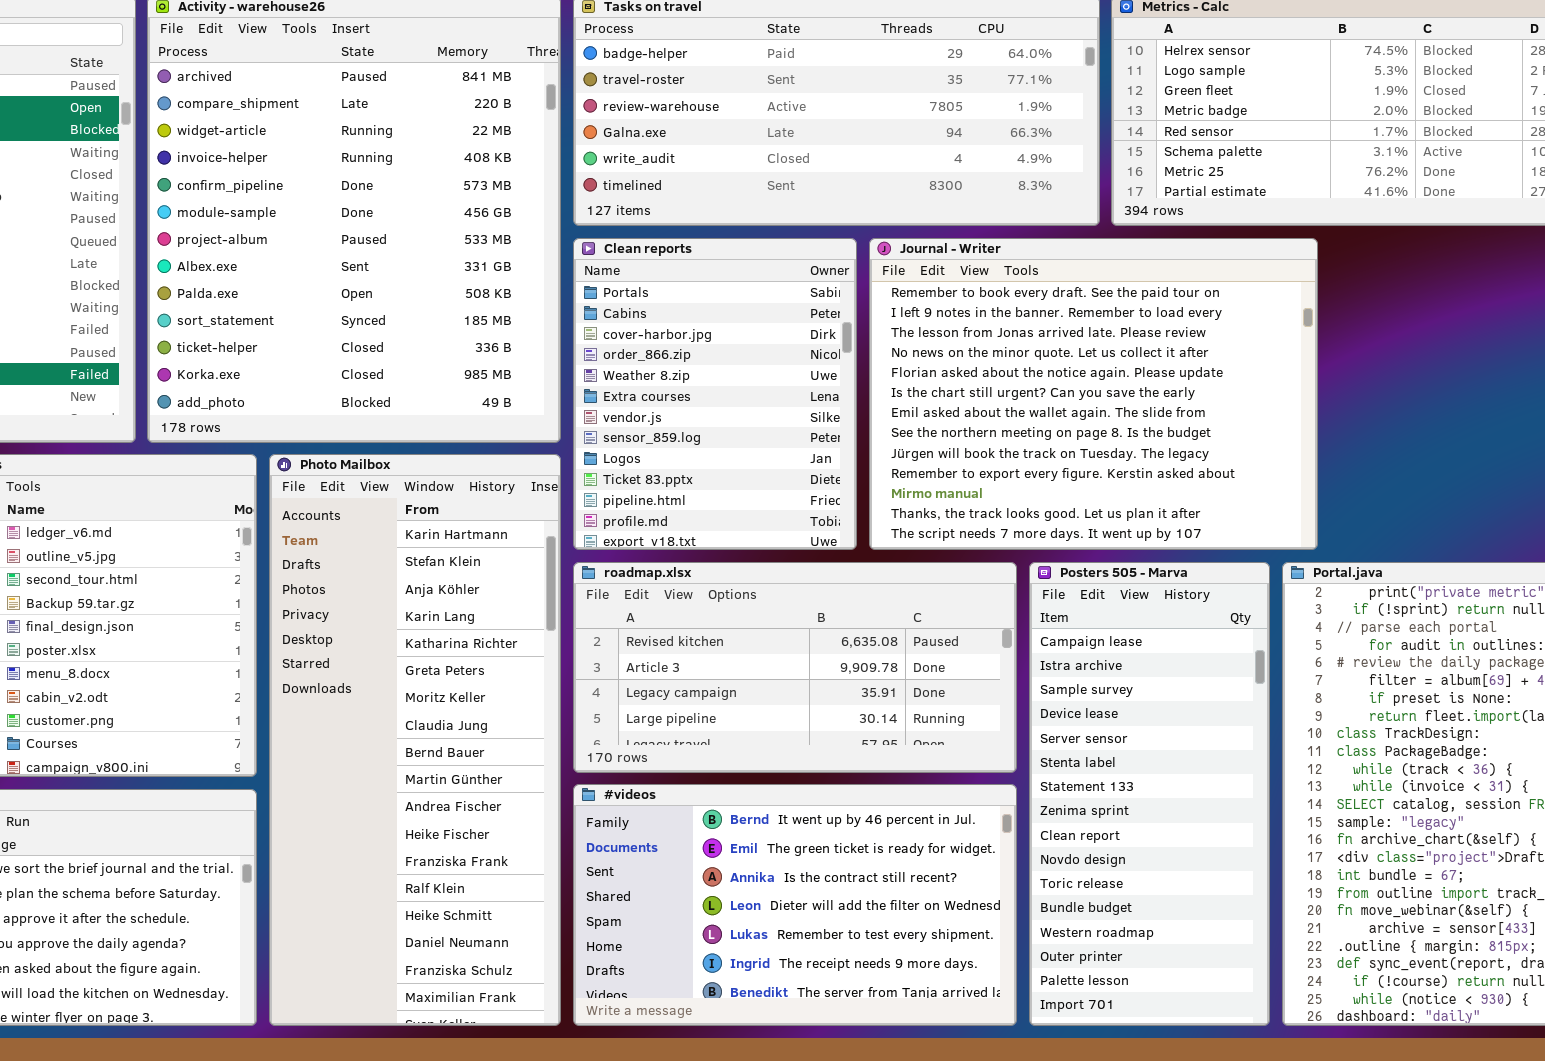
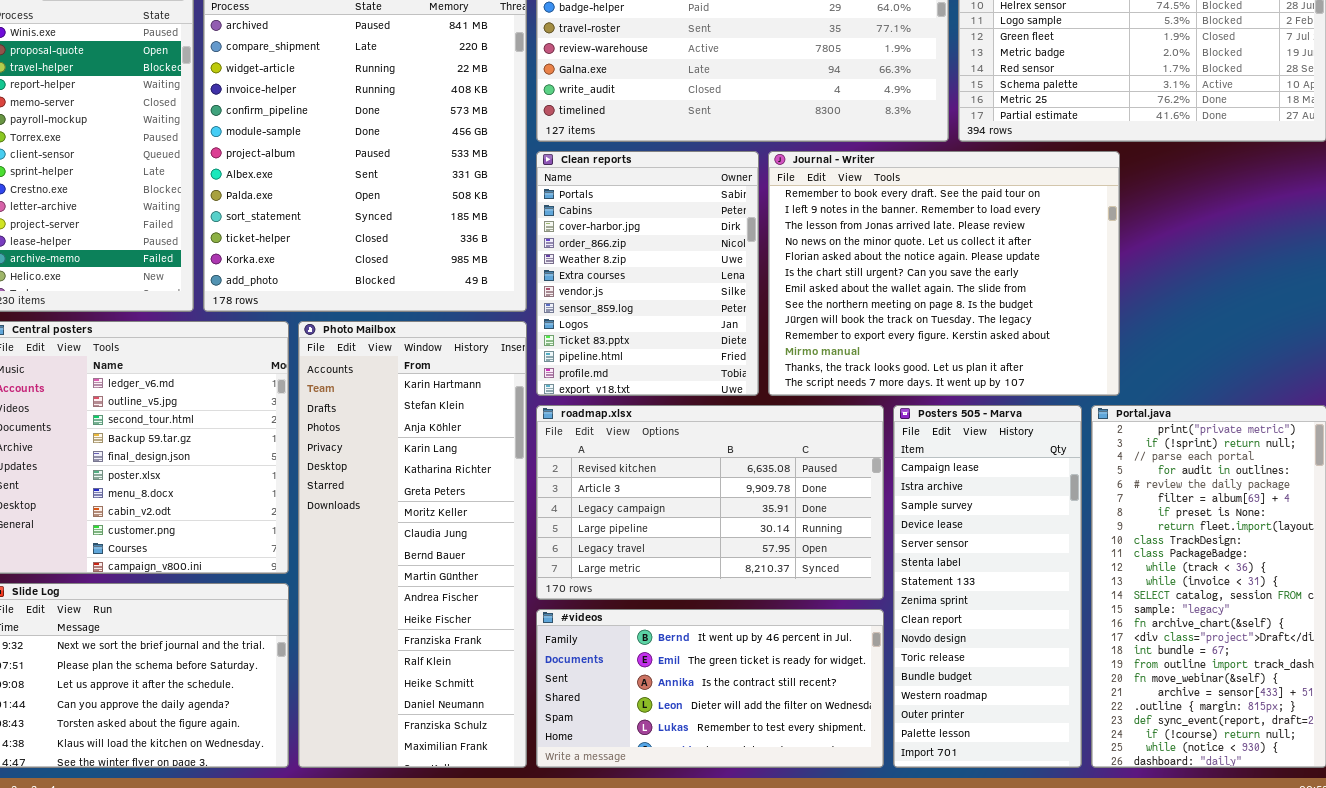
roadmap.xlsx: [573,562,1017,773] -> [536,405,884,600], resized
#videos: [573,784,1017,1026] -> [536,609,884,768], resized

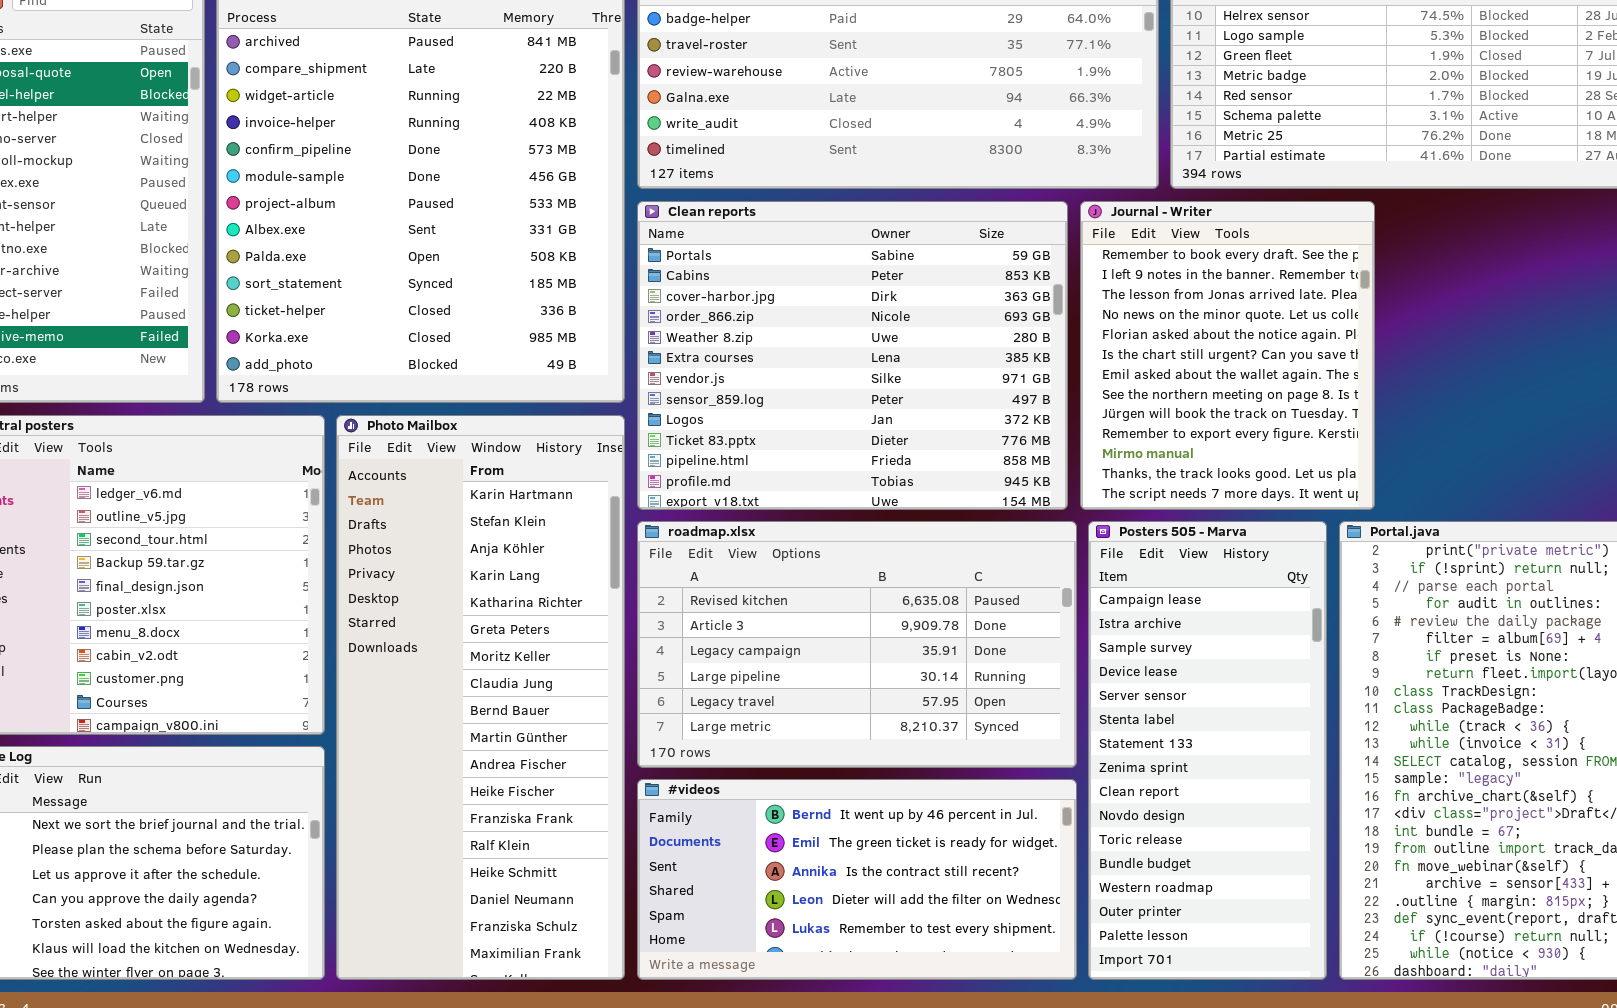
Clean reports: [536,151,759,396] -> [637,201,1068,510], resized
Journal - Writer: [768,151,1120,396] -> [1080,201,1375,510], resized

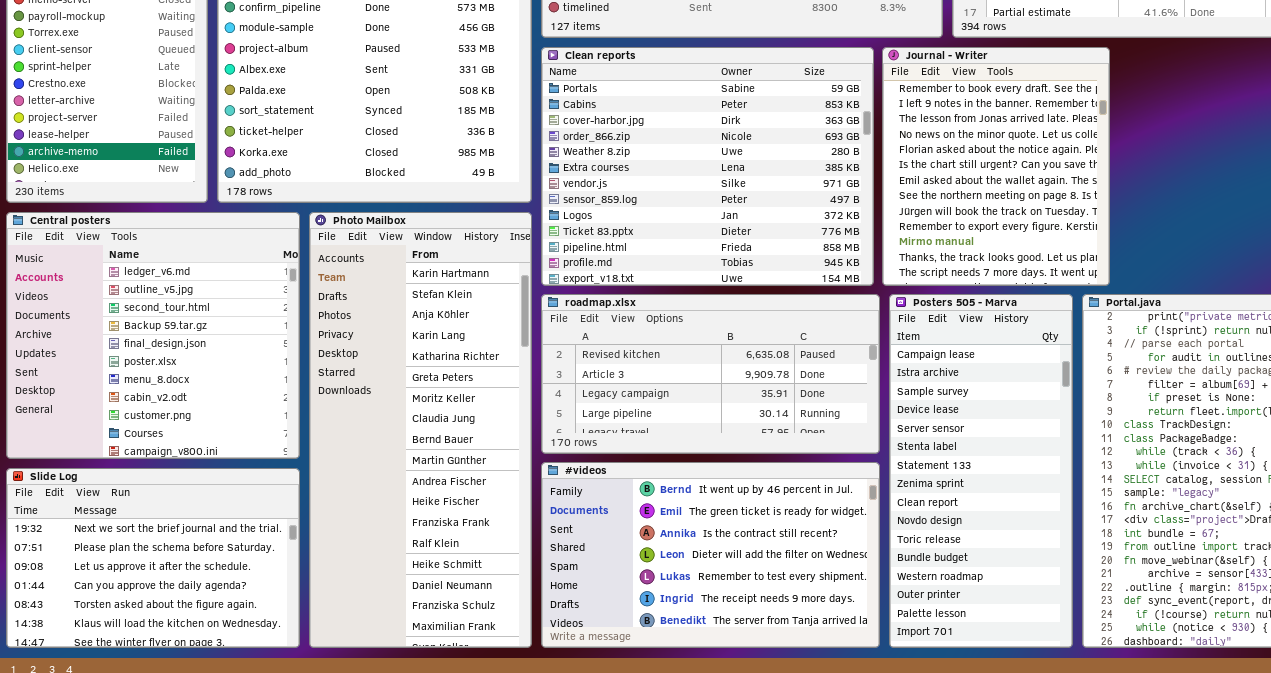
roadmap.xlsx: [637,521,1077,768] -> [541,294,880,454], resized
#videos: [637,779,1077,980] -> [541,462,880,648], resized

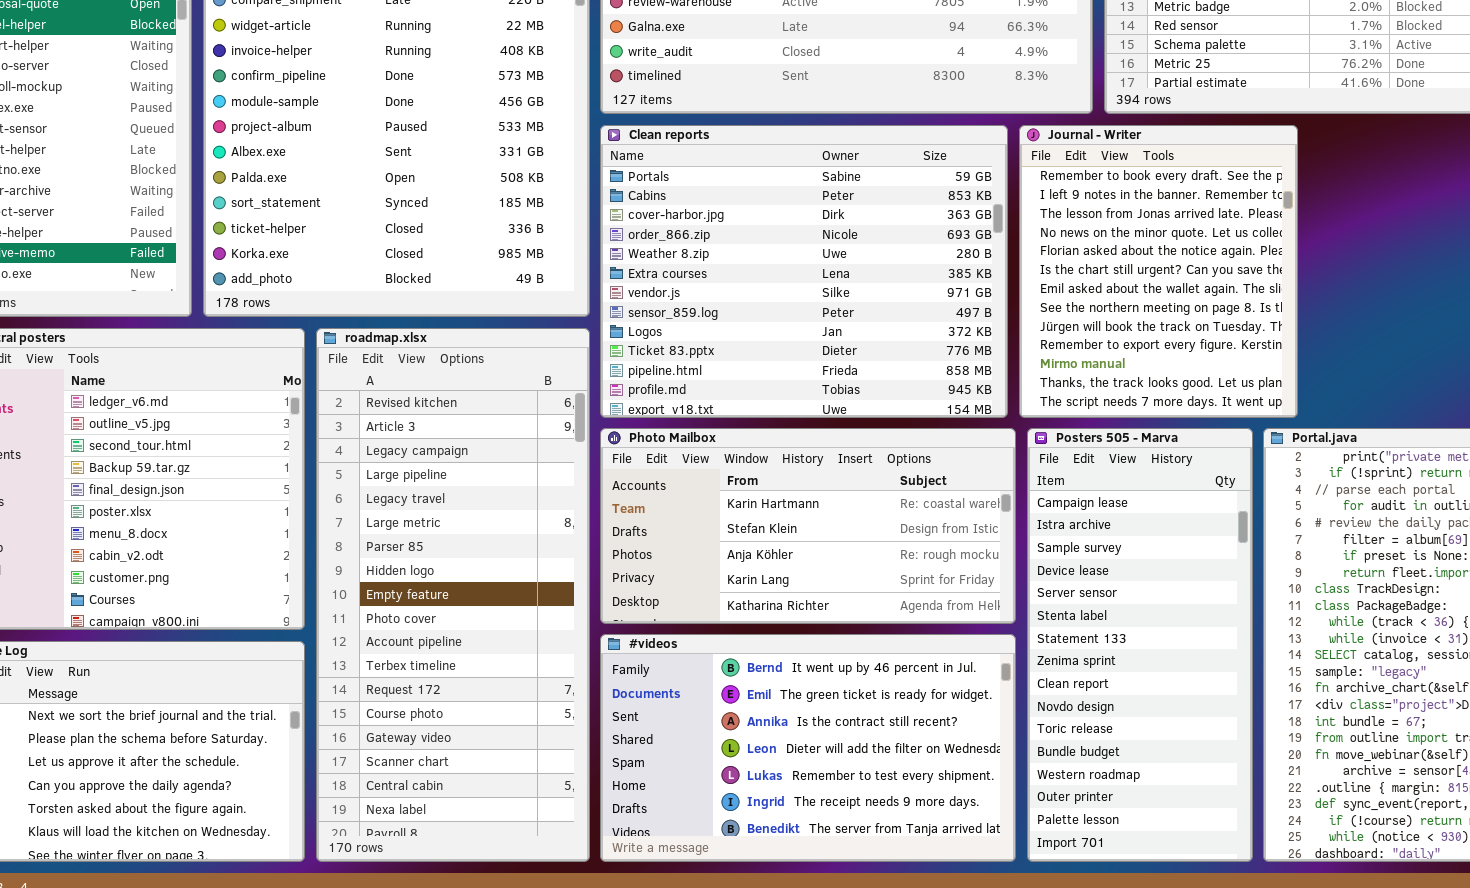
Photo Mailbox: [309,212,532,648] -> [600,428,1016,624], moved, resized
roadmap.xlsx: [541,294,880,454] -> [316,328,590,862], moved, resized

